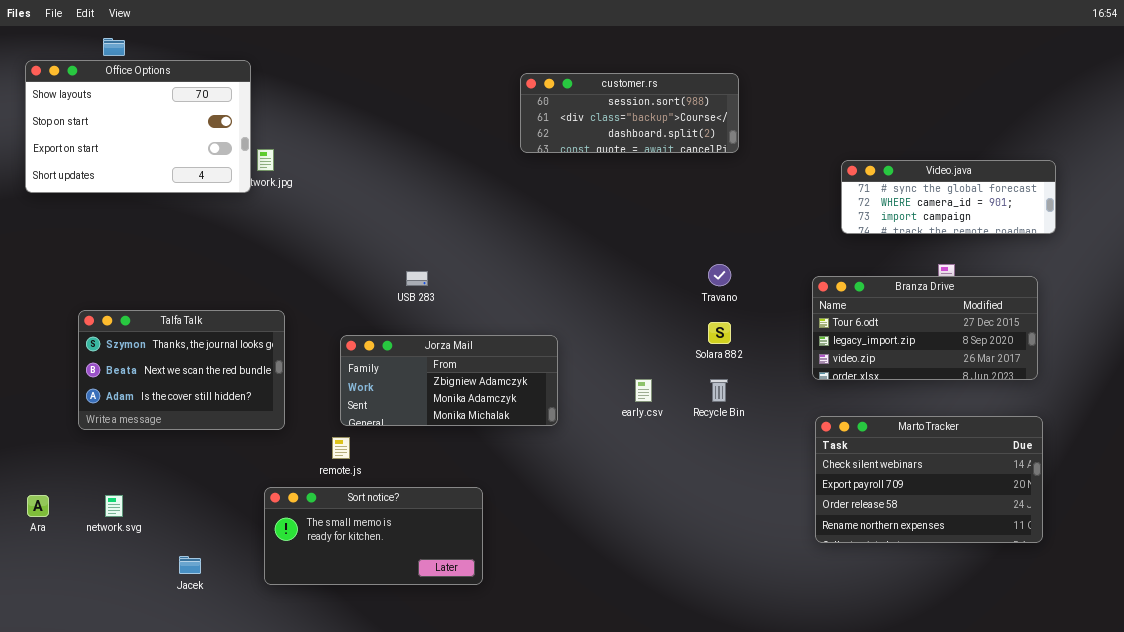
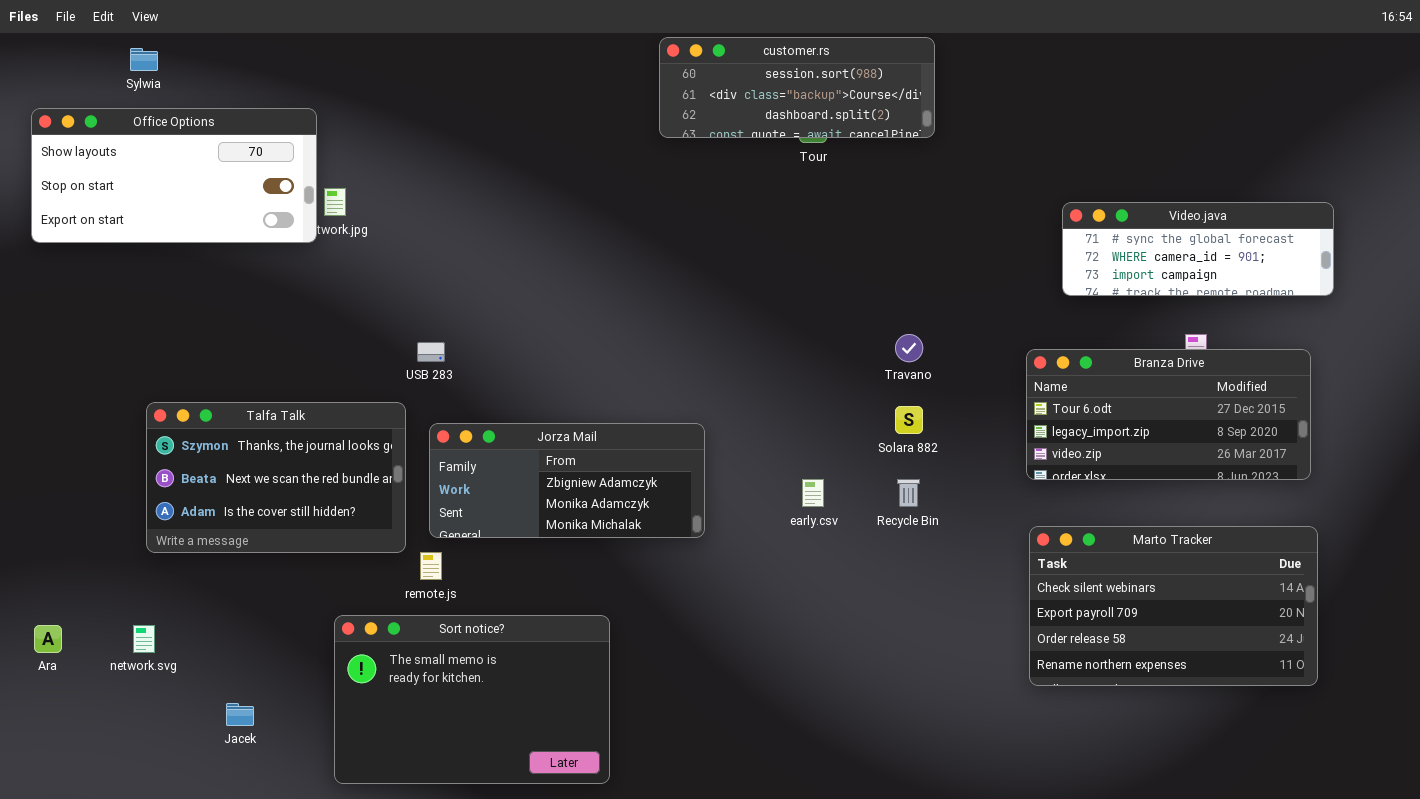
Office Options: [25,60,251,193] -> [31,108,317,243], resized
customer.rs: [520,73,739,153] -> [659,37,935,138], moved
USB 283: [406,271,428,286] -> [417,342,445,362], moved
Talfa Talk: [78,310,285,430] -> [146,402,406,553], moved
Sort notice?: [264,487,483,585] -> [334,615,610,784], resized

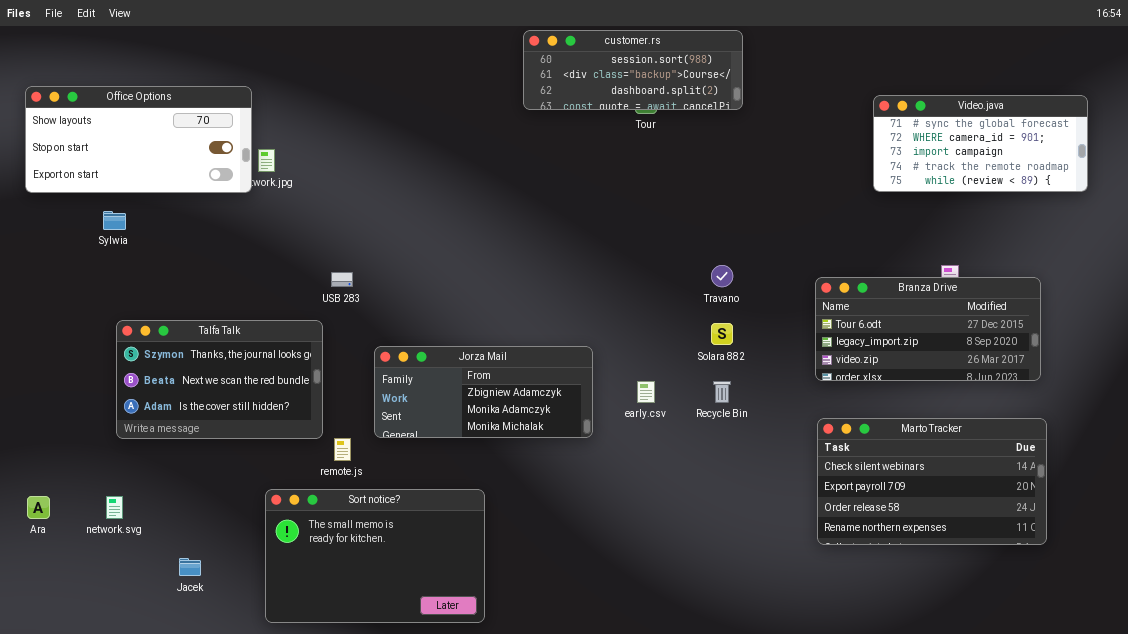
Sylwia: [130,48,158,71] -> [103,211,126,230], moved
Video.java: [1062,202,1334,296] -> [873,95,1088,192], moved, resized
Jorza Mail: [429,423,705,538] -> [374,346,593,438], moved

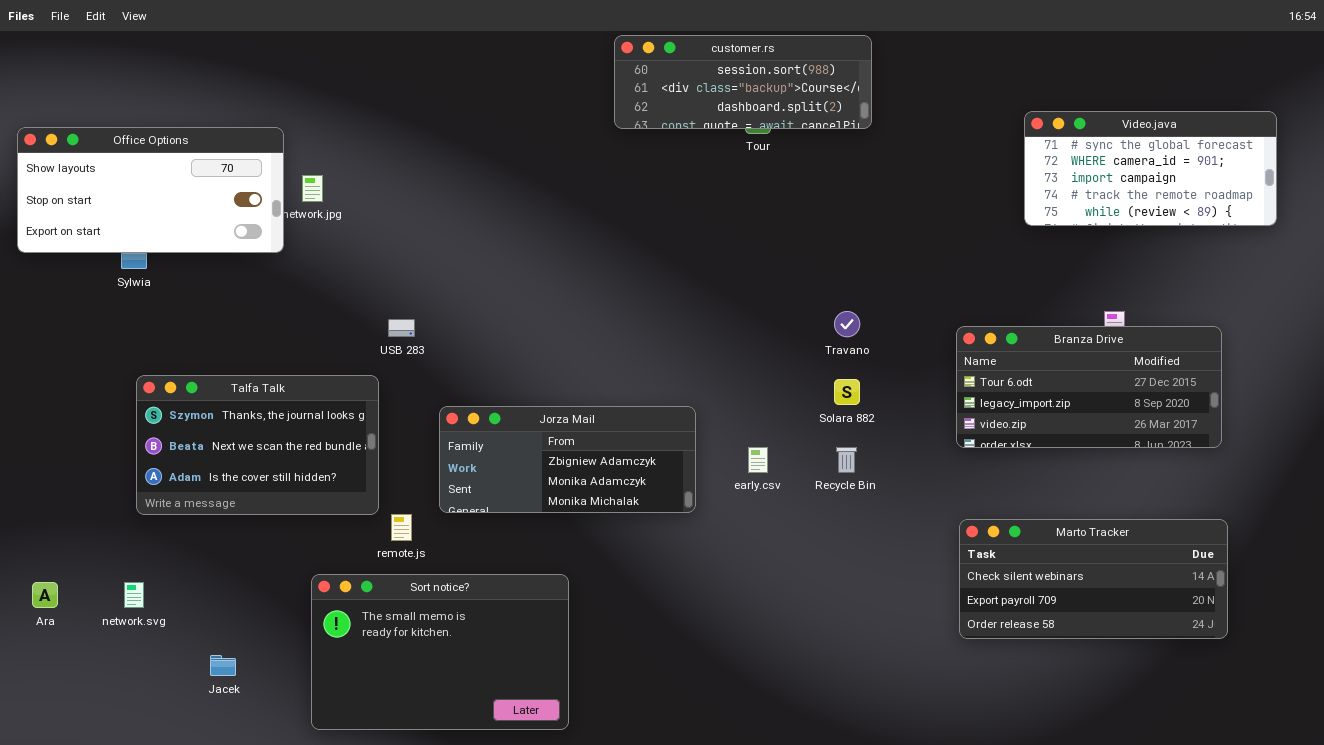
Office Options: [25,86,252,193] -> [17,127,284,253], moved
Marto Tracker: [817,418,1047,545] -> [959,519,1228,639], resized

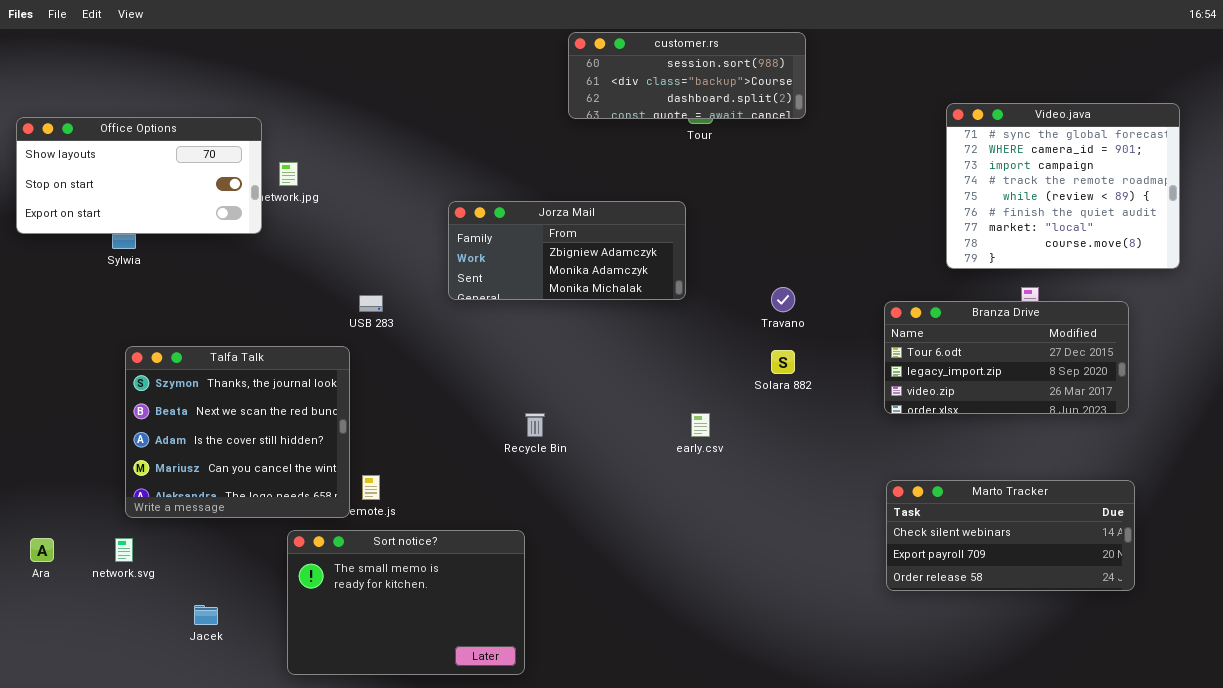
Video.java: [1024,111,1277,226] -> [946,103,1180,269], resized
Talfa Talk: [136,375,379,515] -> [125,346,350,518], resized
Jorza Mail: [439,406,696,513] -> [448,201,686,300], moved
Recycle Bin: [836,447,857,473] -> [525,413,545,437], moved

